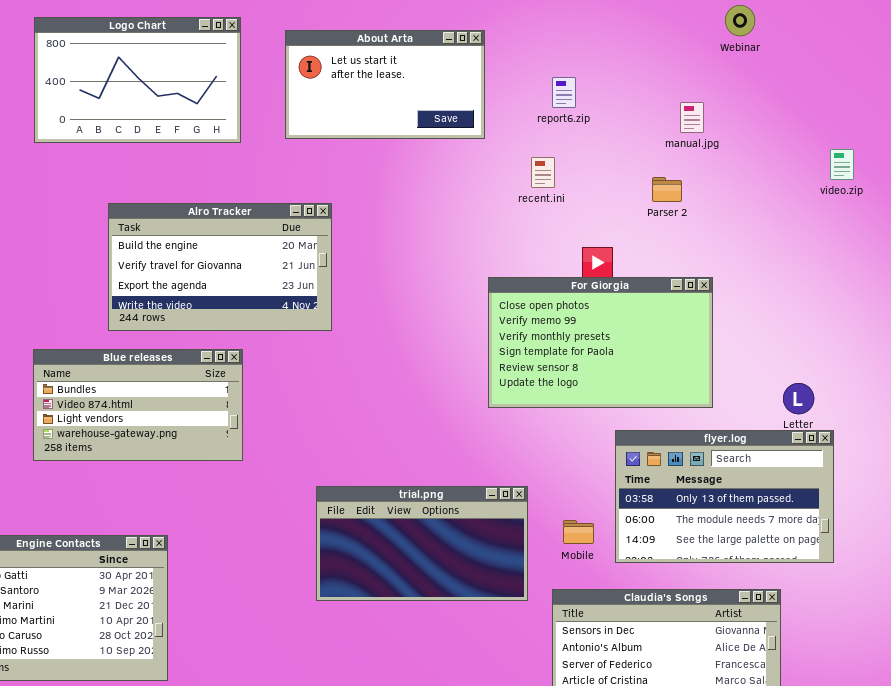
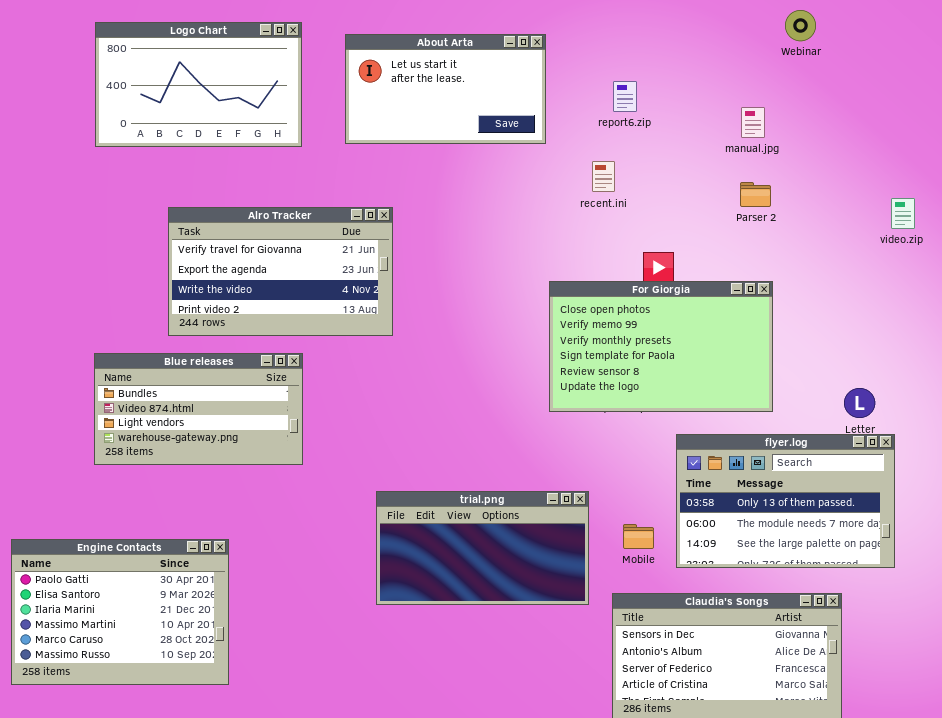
video.zip: [830,149,854,180] -> [891,198,915,229], moved
Parser 2: [652,177,682,202] -> [740,182,771,207], moved
Alro Tracker: [108,203,332,331] -> [168,207,393,336], scrolled down 1 row

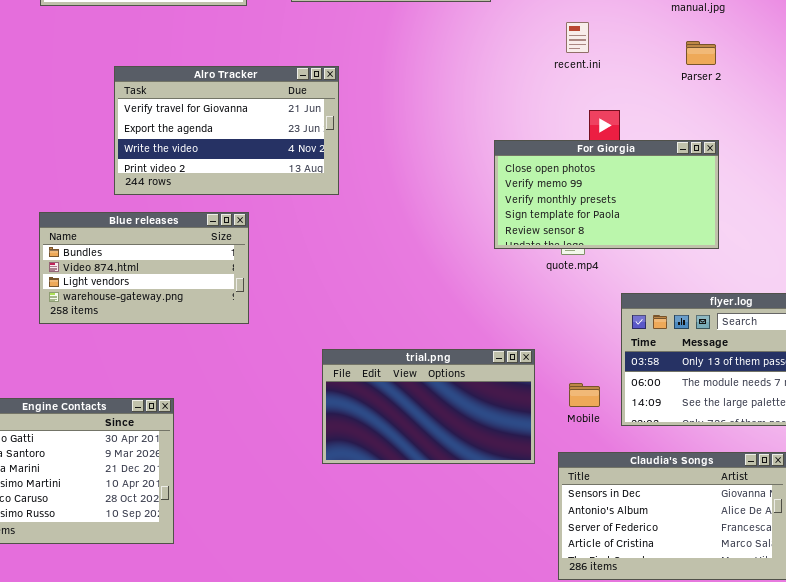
recent.ini: [592,161,615,192] -> [566,22,589,53], moved
For Giorgia: [549,281,773,412] -> [494,140,719,249], resized

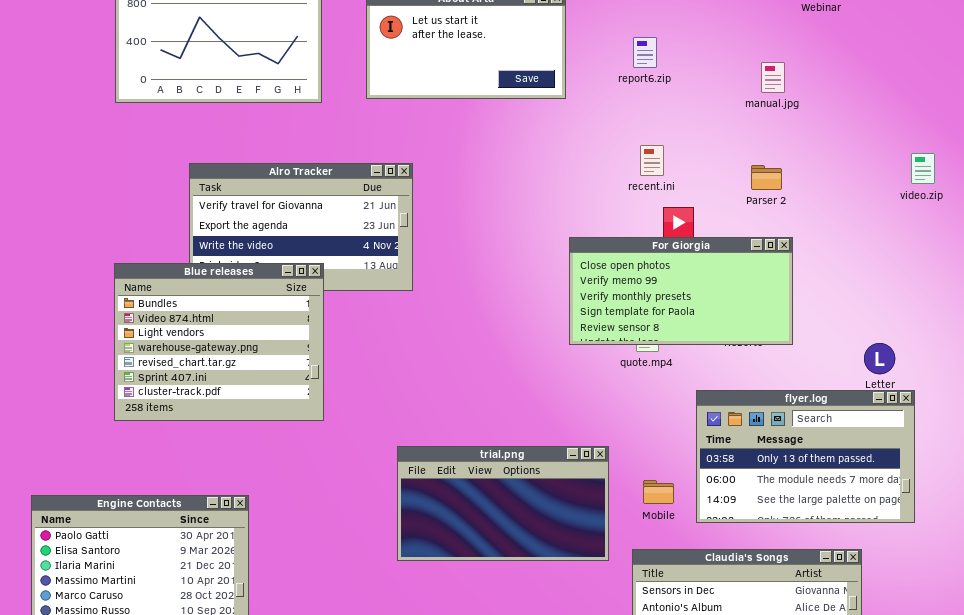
recent.ini: [566,22,589,53] -> [640,145,664,176], moved
Parser 2: [686,41,716,65] -> [751,165,782,190], moved
Blue releases: [39,212,249,324] -> [114,263,324,421], resized

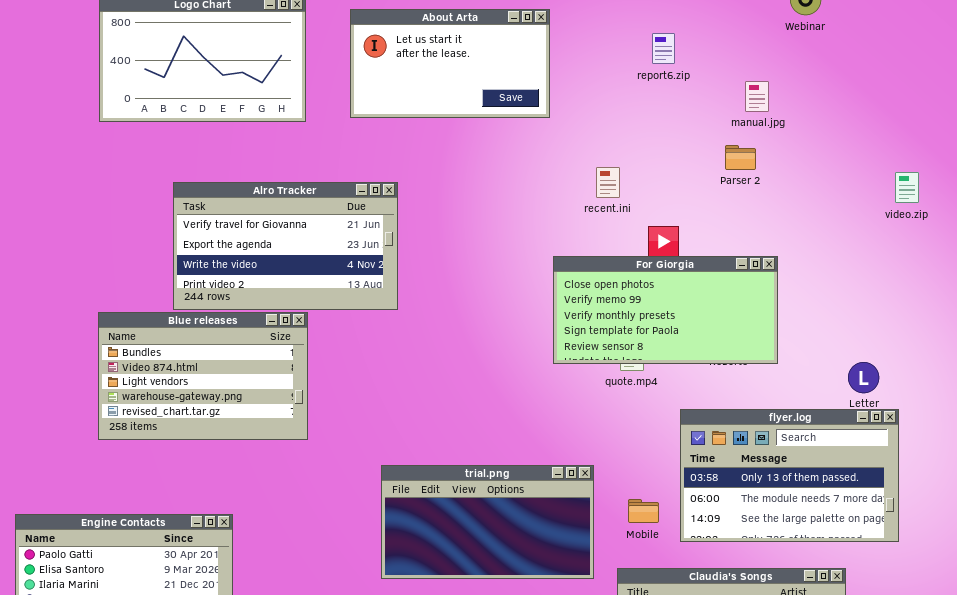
report6.zip: [633,37,657,68] -> [652,33,675,64], moved
recent.ini: [640,145,664,176] -> [596,167,620,198], moved
Parser 2: [751,165,782,190] -> [725,145,756,170], moved
Blue releases: [114,263,324,421] -> [98,312,308,440], resized

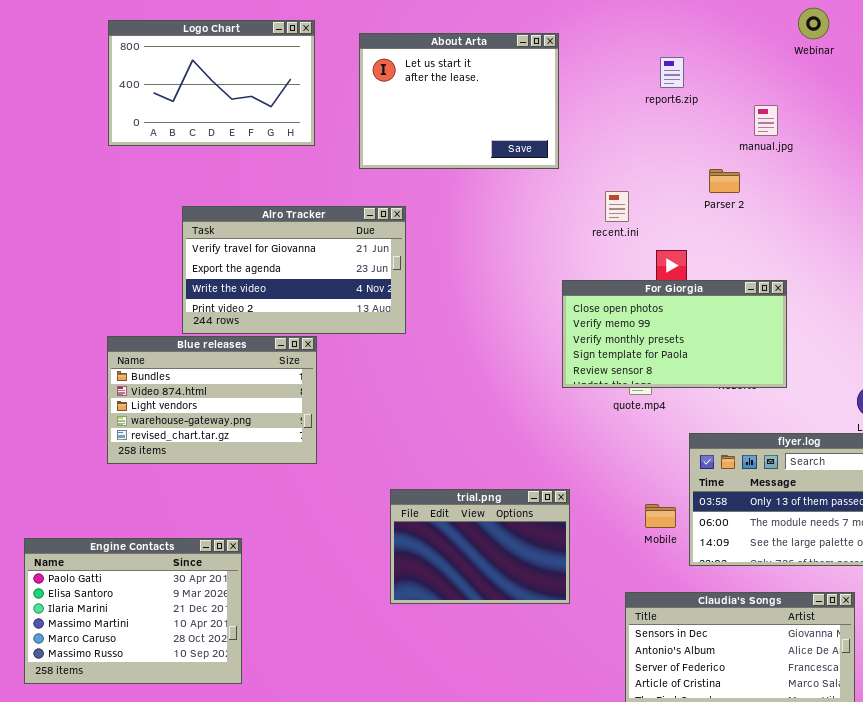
About Arta: [350,9,550,118] -> [359,33,559,169], resized
Parser 2: [725,145,756,170] -> [709,169,740,193], moved
trial.png: [381,465,594,579] -> [390,489,570,604], resized
Mobile: [628,499,659,523] -> [645,504,676,528], moved

